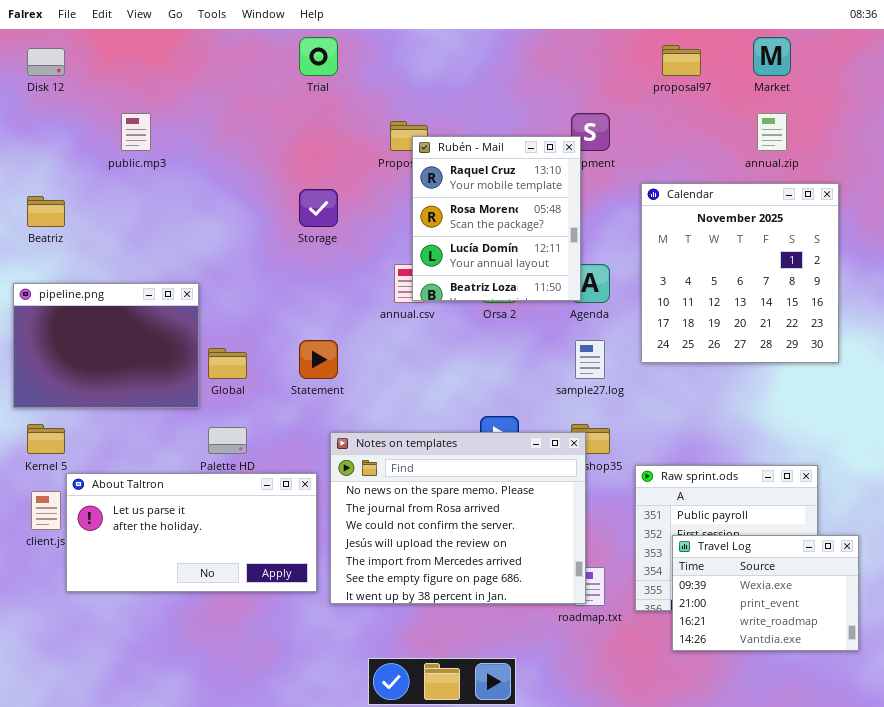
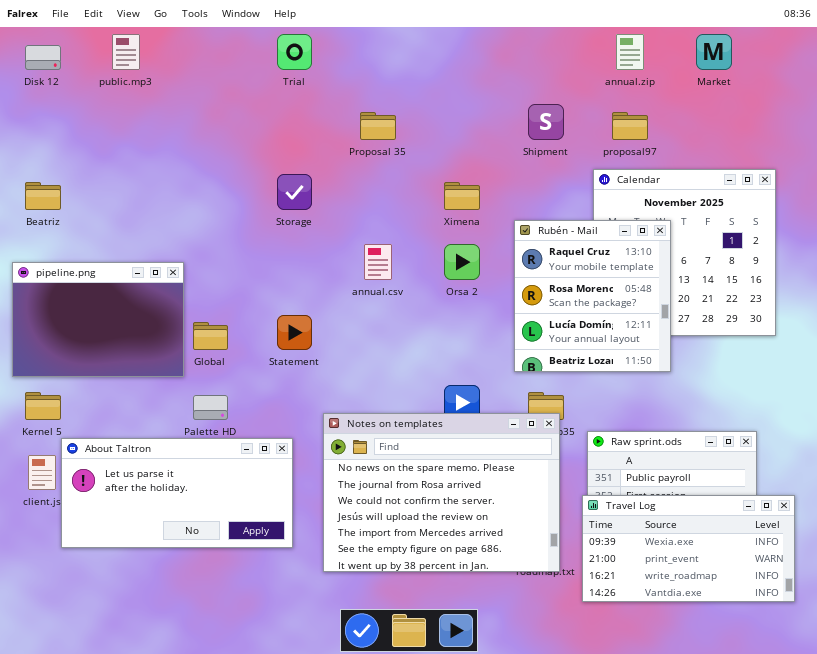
proposal97: [662,45,701,76] -> [612,112,648,140], moved
public.mp3: [121,113,151,151] -> [112,34,140,70], moved
annual.zip: [757,113,787,151] -> [616,34,644,70], moved
Rubén - Mail: [412,136,581,301] -> [514,220,671,372], moved
Notes on templates: [330,432,586,604] -> [323,413,560,572], moved
Travel Log: [672,535,859,651] -> [582,495,795,602], resized

